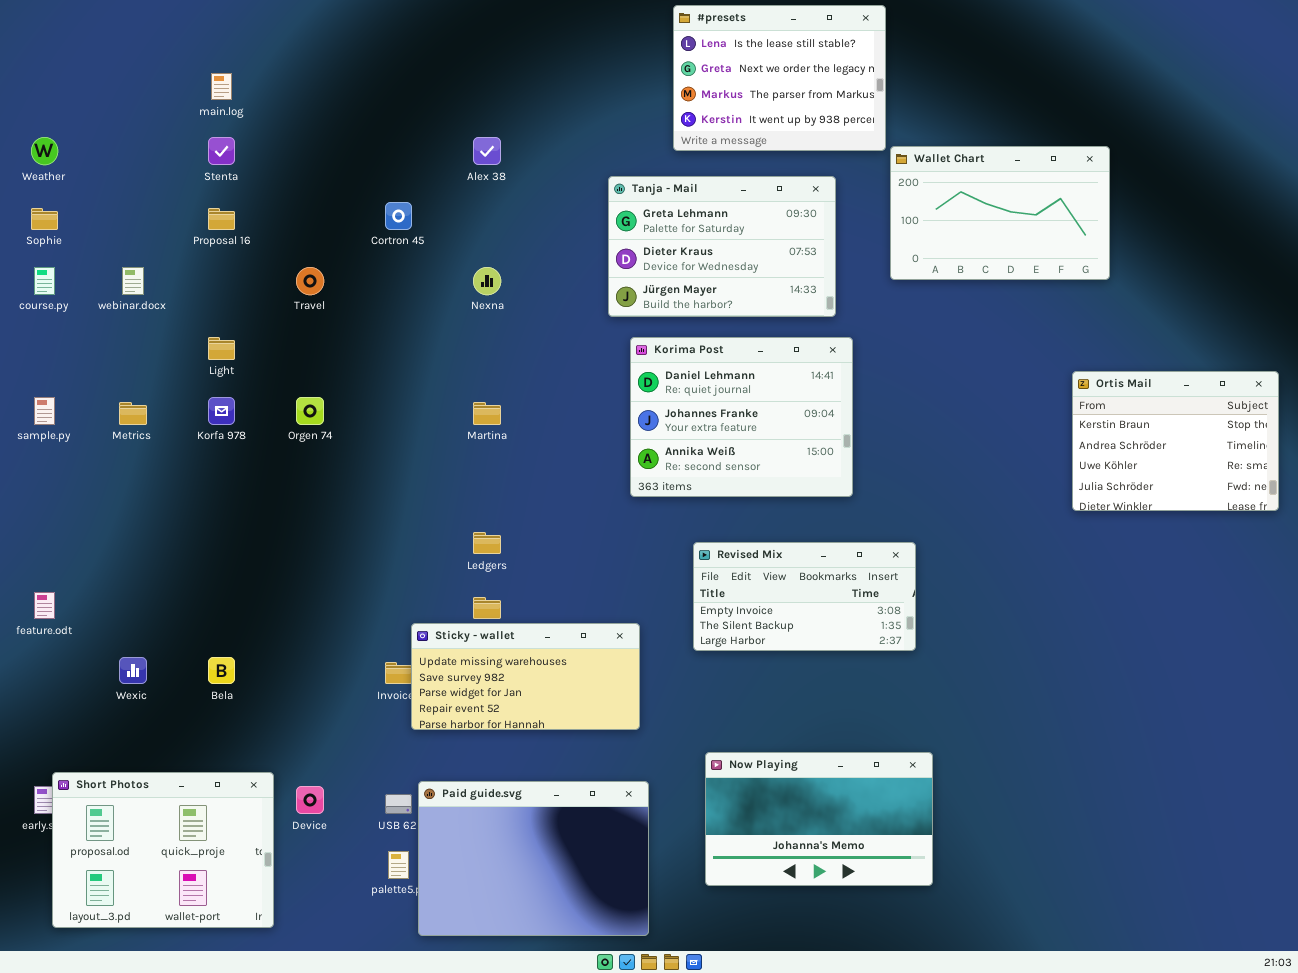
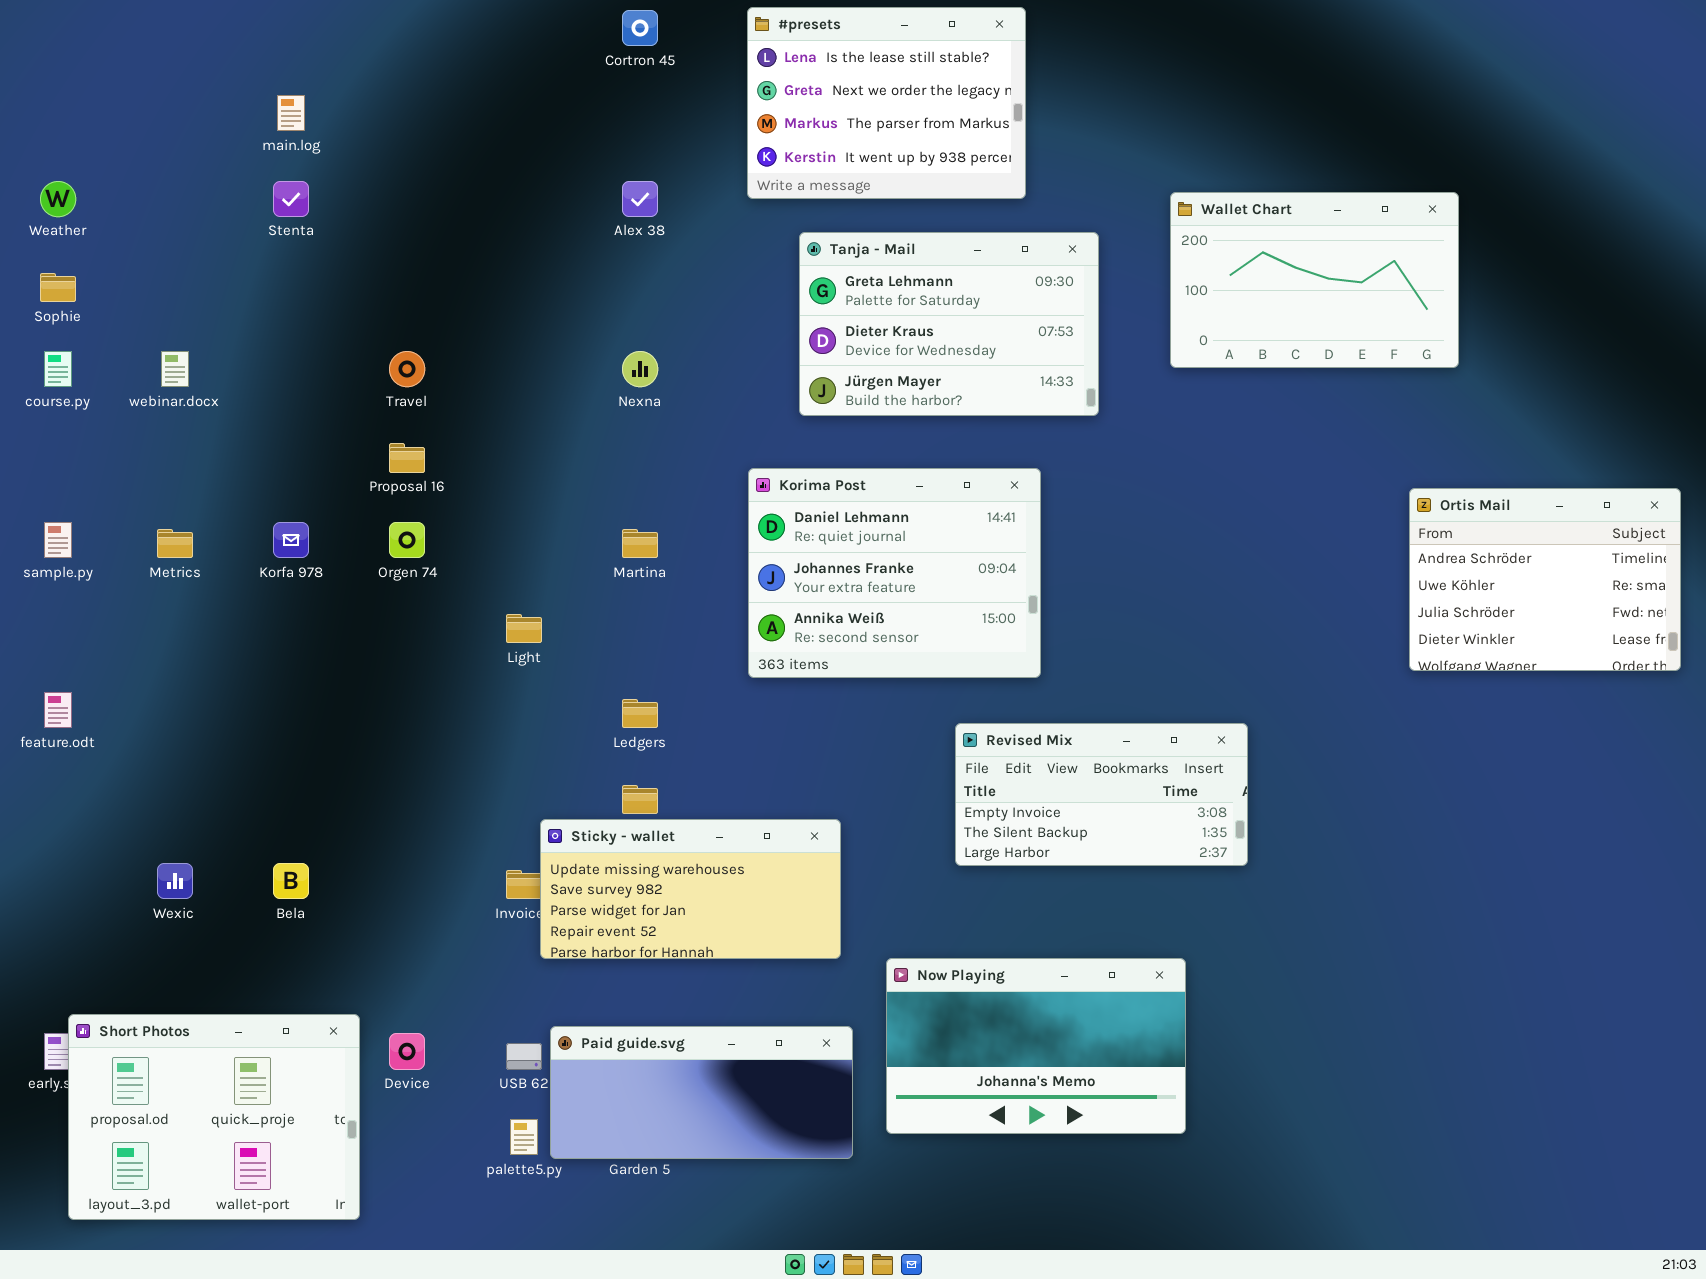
#presets: [673,5,886,151] -> [747,7,1026,199], moved
Cortron 45: [385,202,412,230] -> [622,10,658,46], moved
Proposal 16: [208,208,235,230] -> [389,443,425,473], moved
Korima Post: [630,337,853,497] -> [748,468,1041,678], moved
Light: [208,337,235,360] -> [506,614,542,643], moved
Ortis Mail: [1072,371,1279,511] -> [1409,488,1681,671], scrolled down 1 row
Revised Mix: [693,542,916,651] -> [955,723,1248,866], moved
feature.odt: [34,592,55,619] -> [44,692,72,728], moved
Now Playing: [705,752,933,886] -> [886,958,1186,1134], moved
Paid guide.svg: [418,781,649,936] -> [550,1026,853,1159], resized

